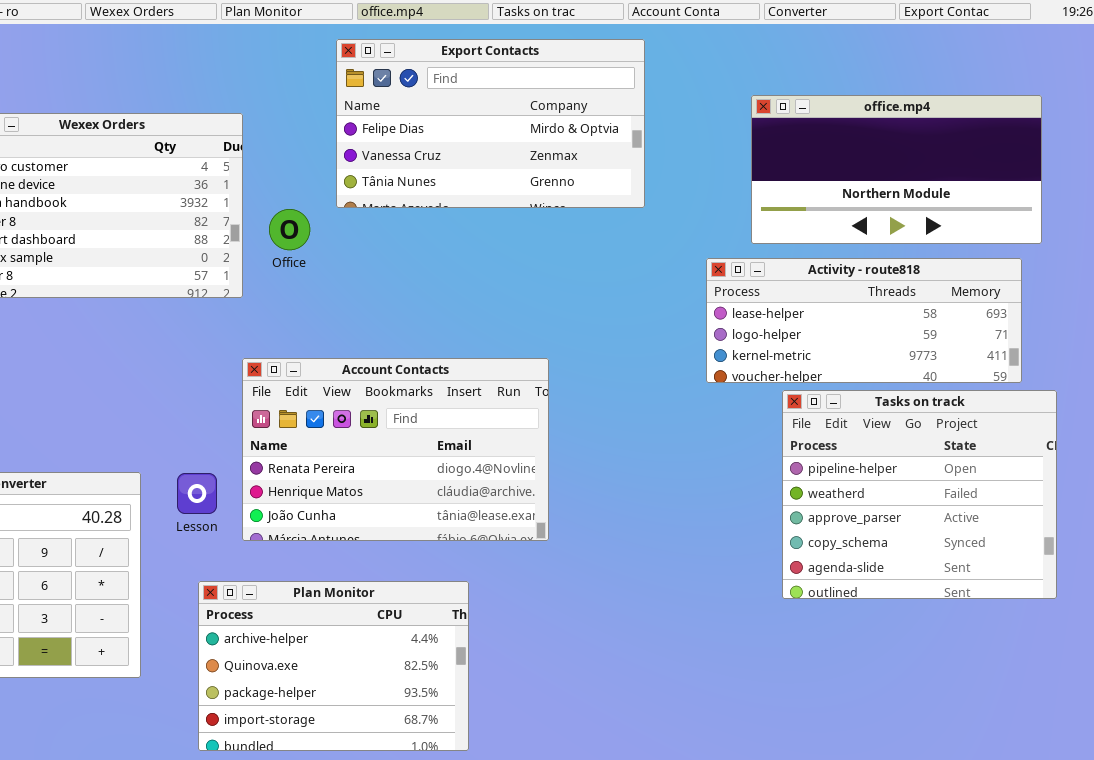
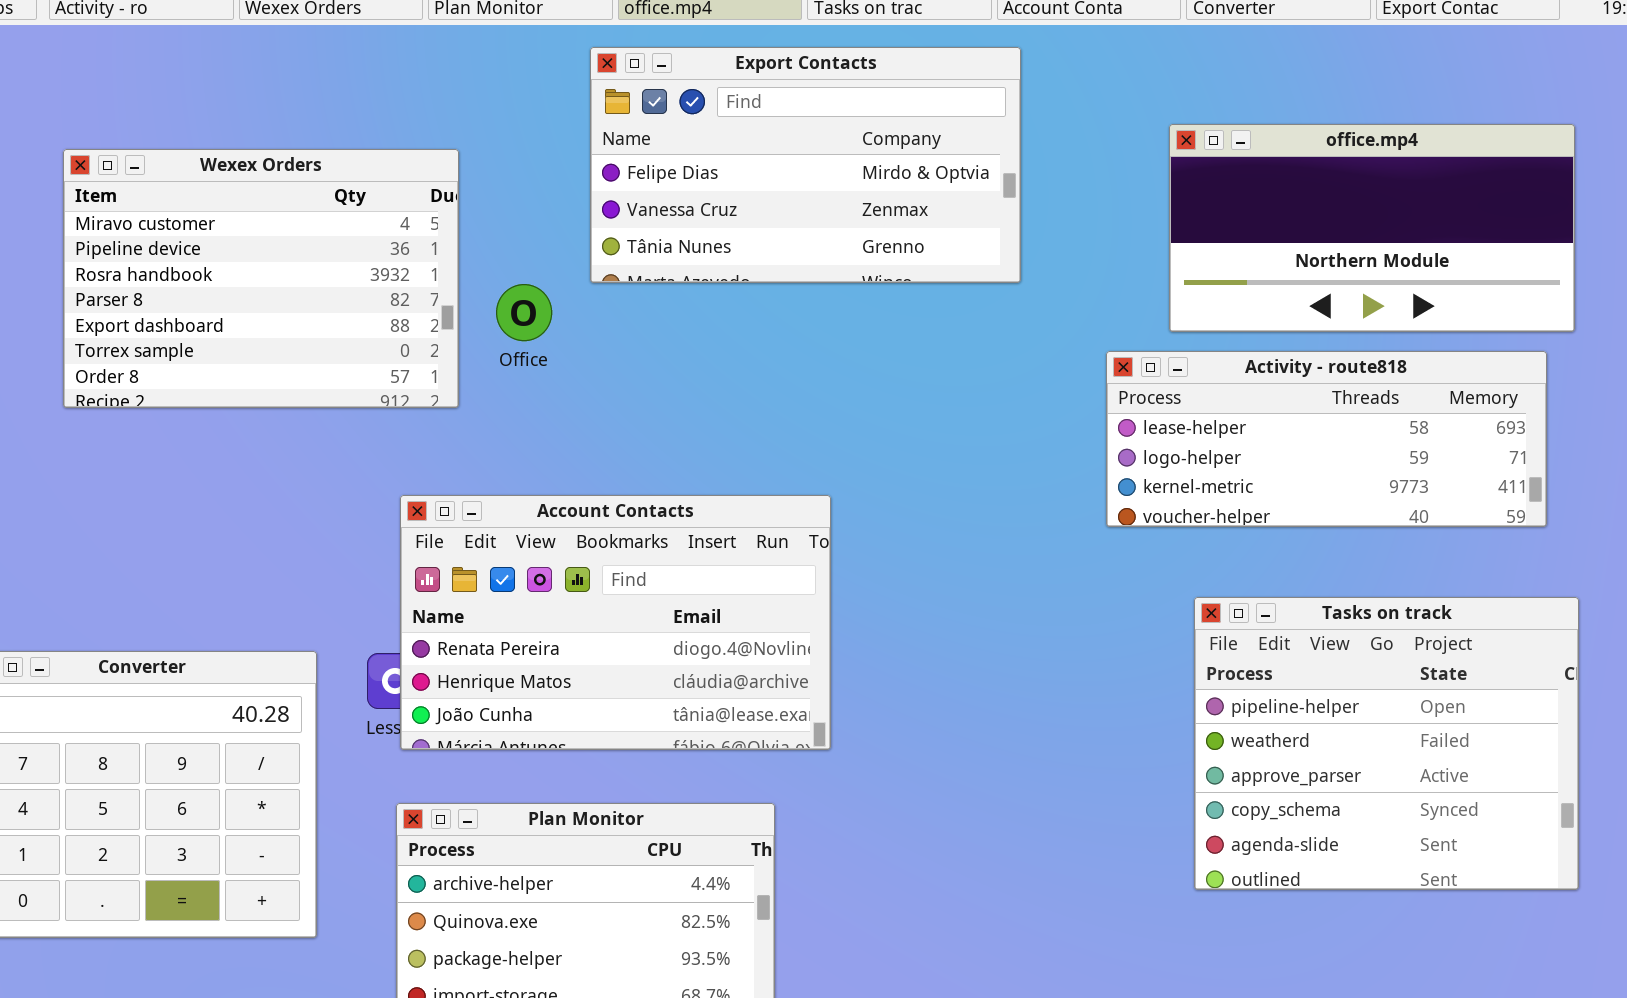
Account Contacts: [242,358,549,541] -> [400,495,831,750], moved
Tasks on track: [782,390,1057,599] -> [1194,597,1579,890], moved

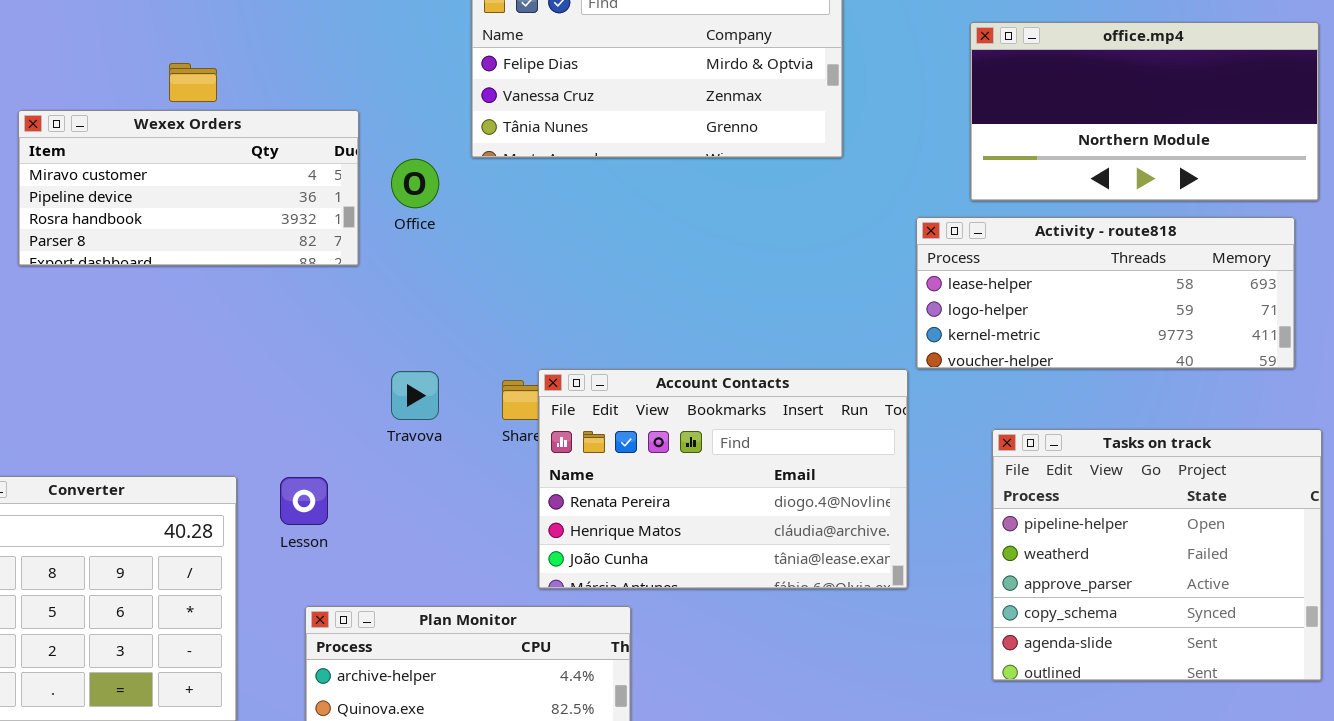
Wexex Orders: [63,149,459,408] -> [18,110,359,266], resized
Account Contacts: [400,495,831,750] -> [538,369,908,589], moved

